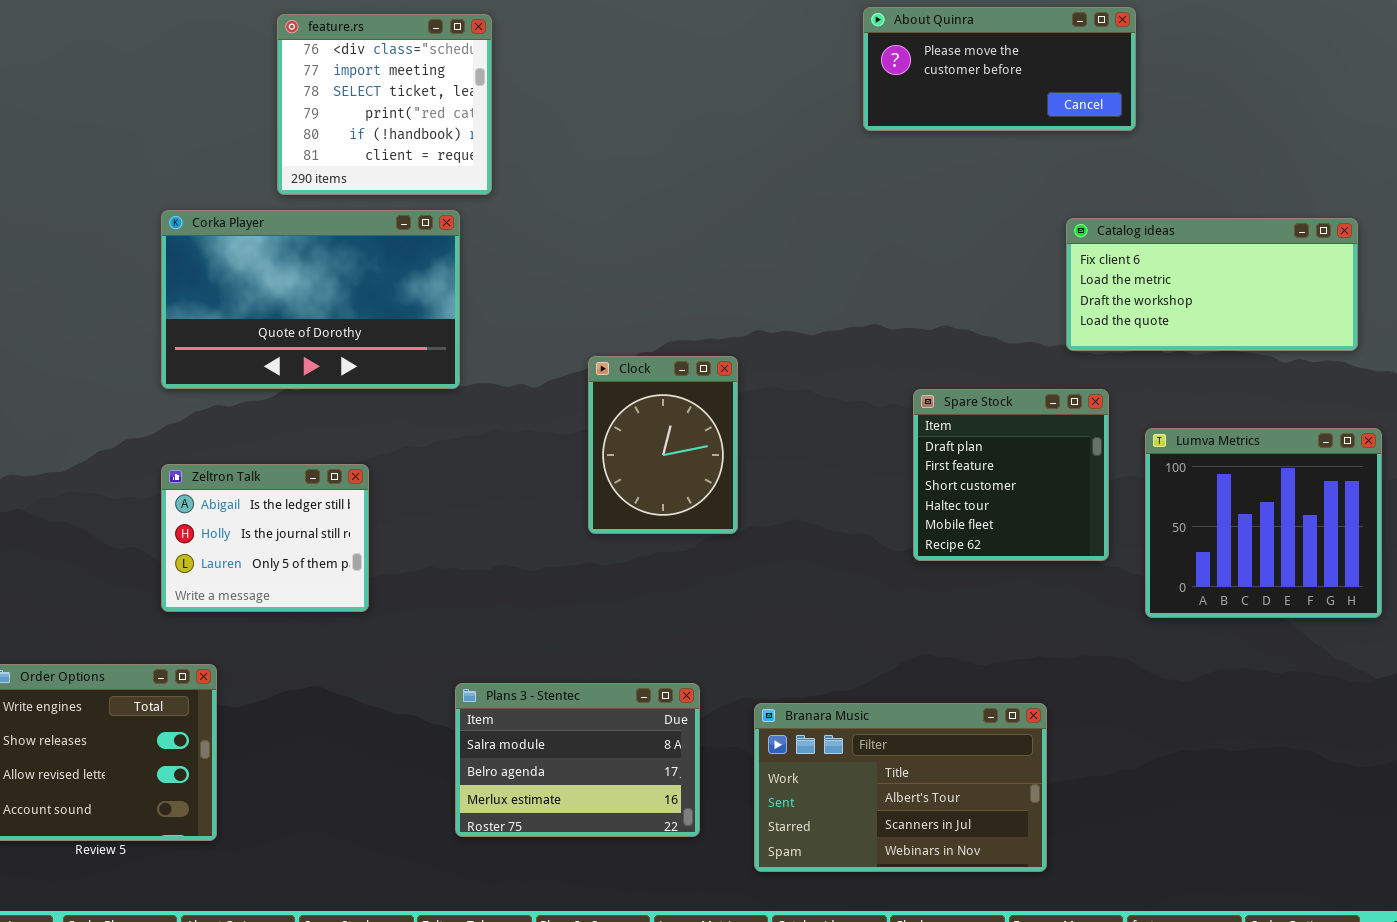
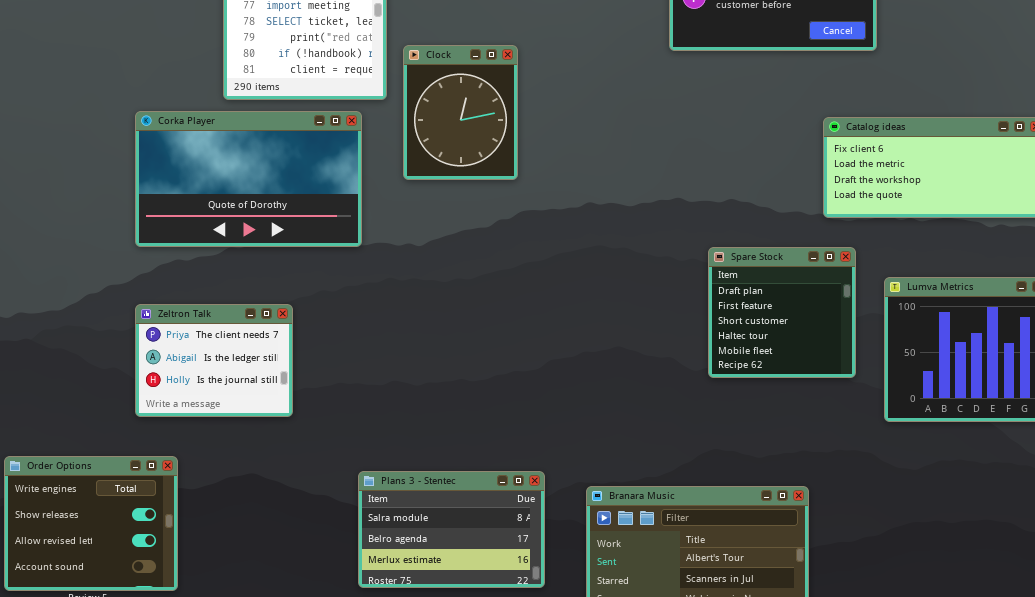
Clock: [588,356,738,534] -> [403,45,518,180], moved
Zeltron Talk: [161,464,369,612] -> [135,304,293,417], scrolled up 1 row

